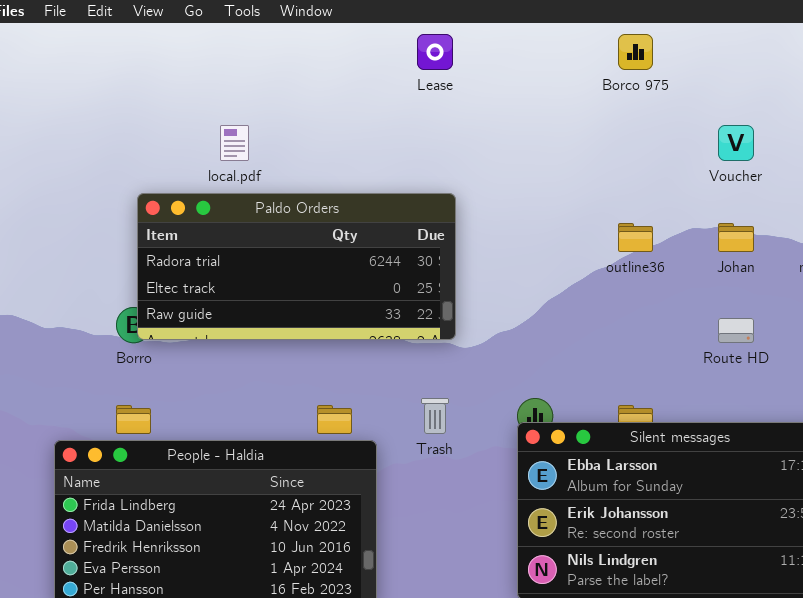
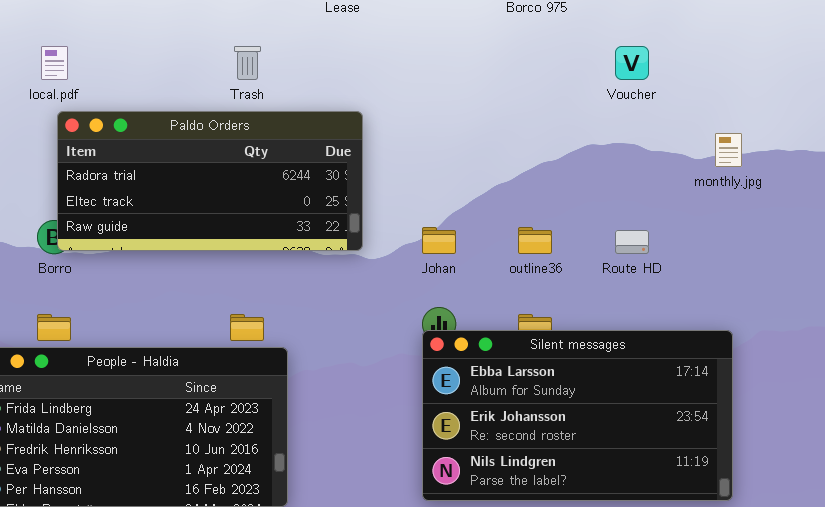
local.pdf: [220,125,249,161] -> [41,46,68,80], moved
outline36: [618,223,653,252] -> [518,227,552,254], moved
Johan: [718,223,754,252] -> [422,227,456,254], moved
Trash: [421,398,449,434] -> [234,46,261,80], moved

